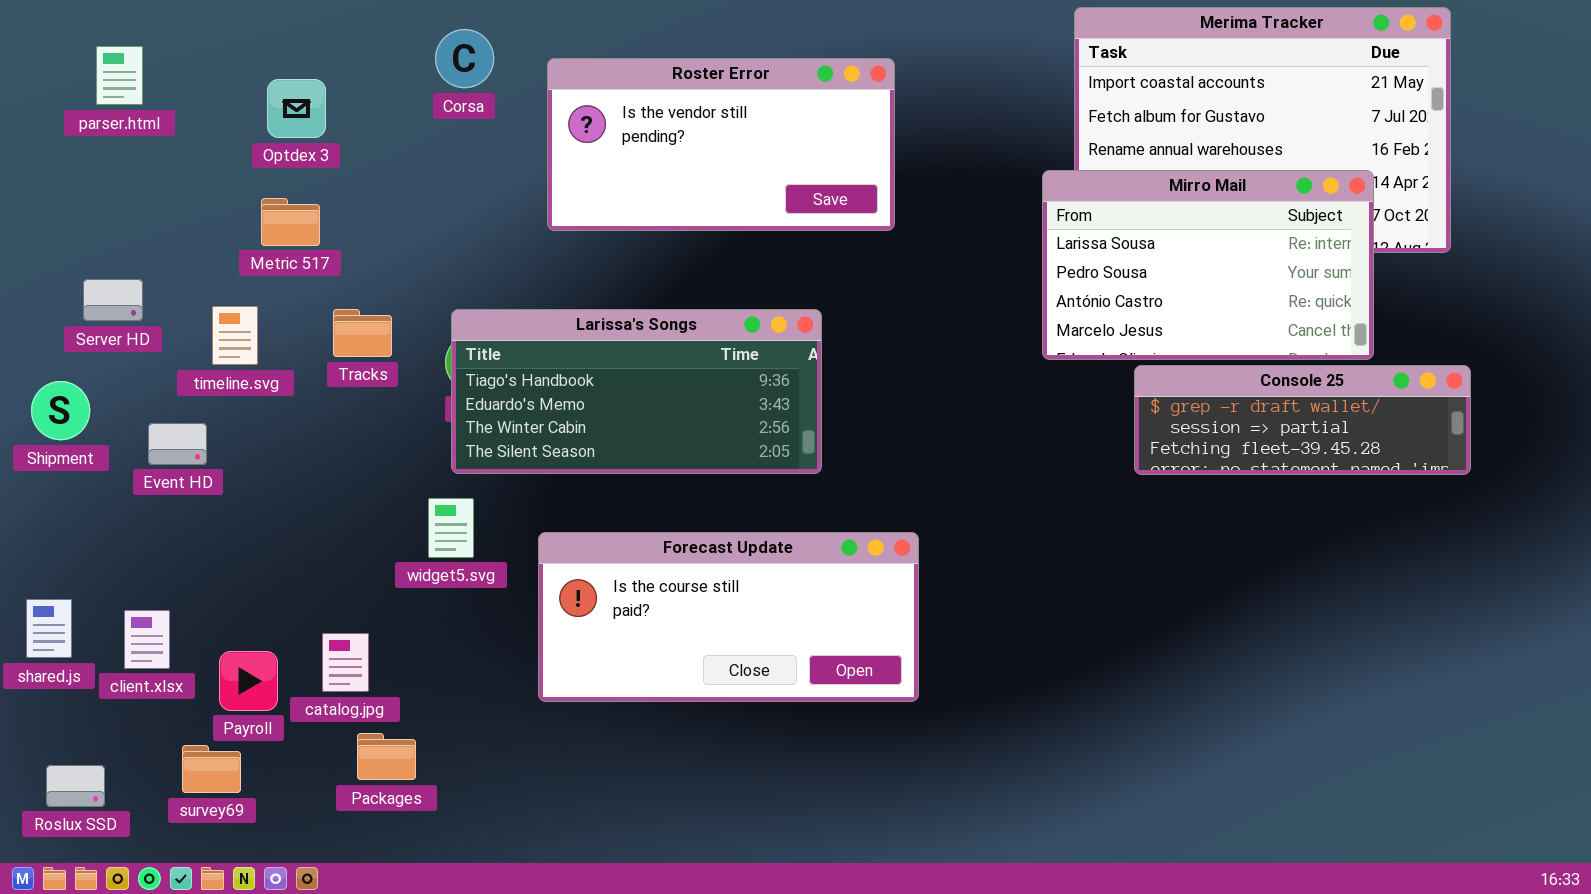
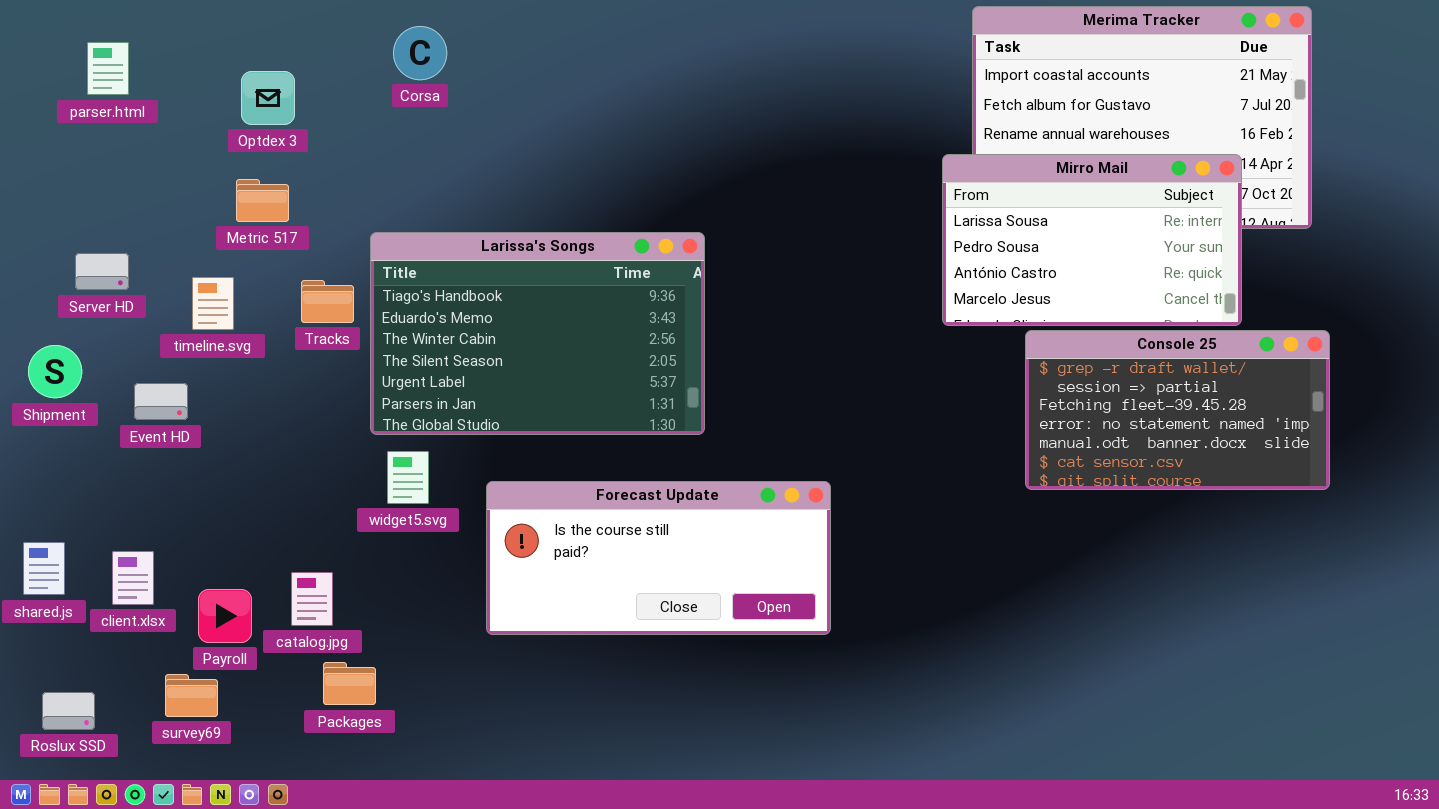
Roster Error: [547,58,895,231] -> none, closed
Larissa's Songs: [451,309,822,474] -> [370,232,705,435], moved, resized
Console 25: [1134,365,1471,475] -> [1025,330,1330,490], resized

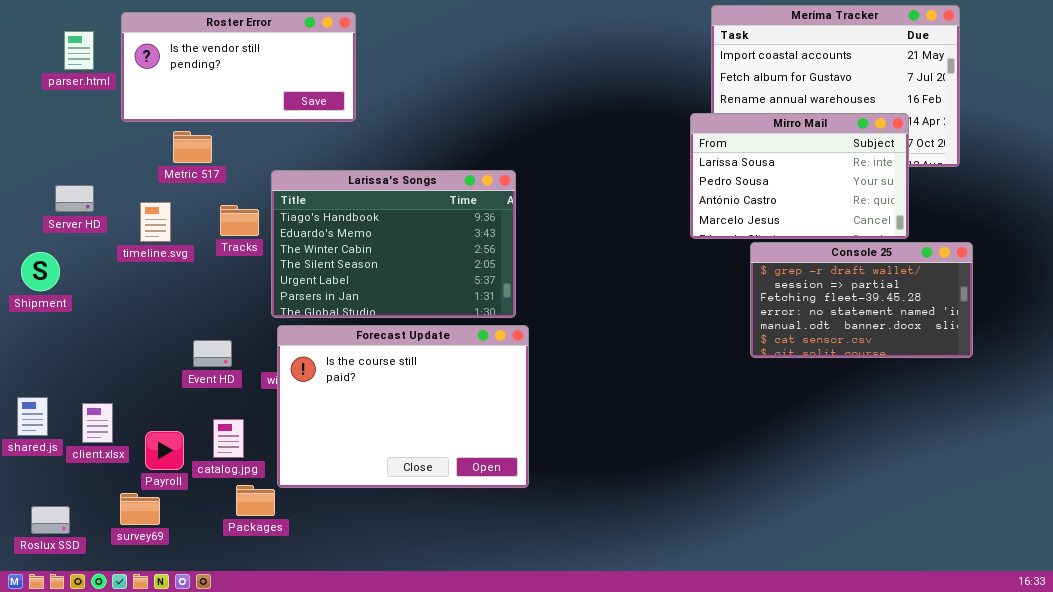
Roster Error: none -> [121,12,356,122], opened
Event HD: [134,383,188,420] -> [193,340,232,367], moved
Forecast Update: [486,481,831,635] -> [277,325,529,488], moved, resized

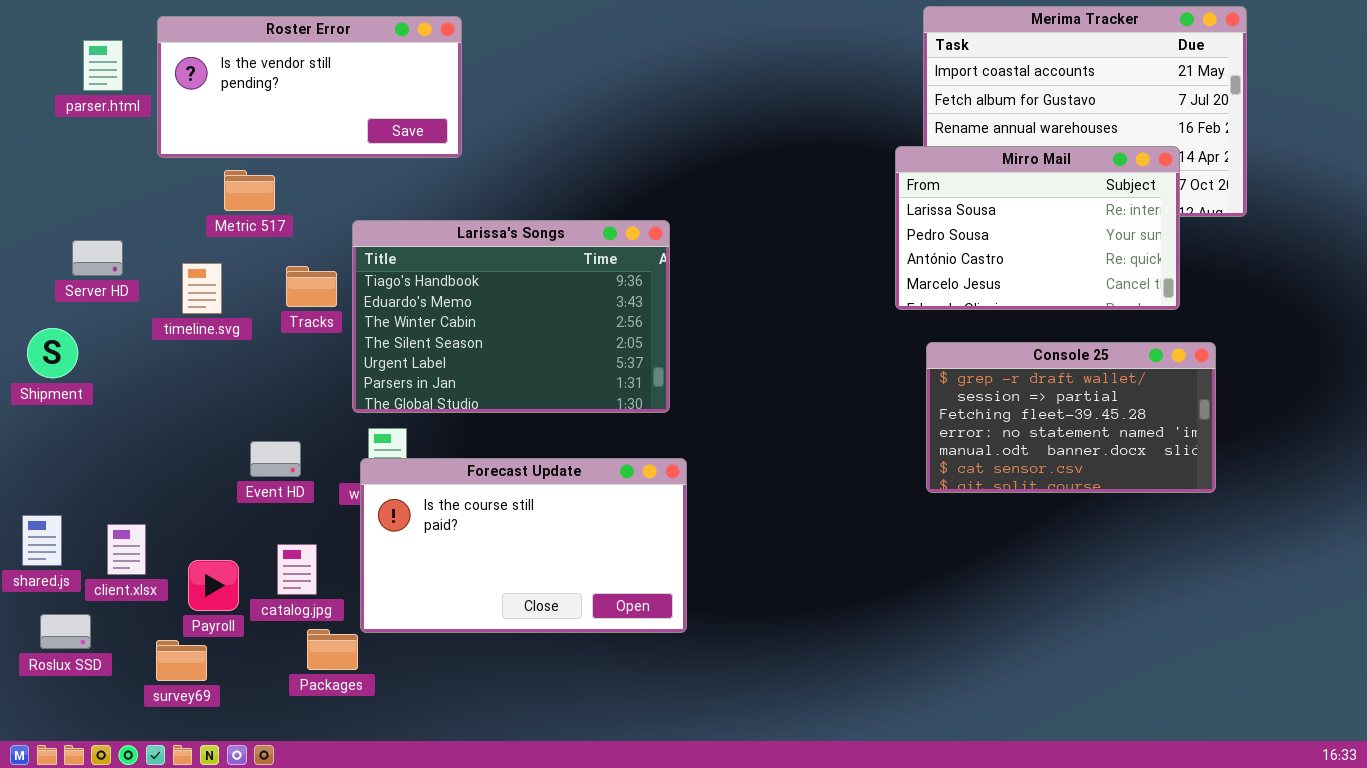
Console 25: [750,242,973,358] -> [926,342,1216,493], moved
Forecast Update: [277,325,529,488] -> [360,458,687,633], resized
Roslux SSD: [31,506,70,534] -> [40,614,91,649], moved

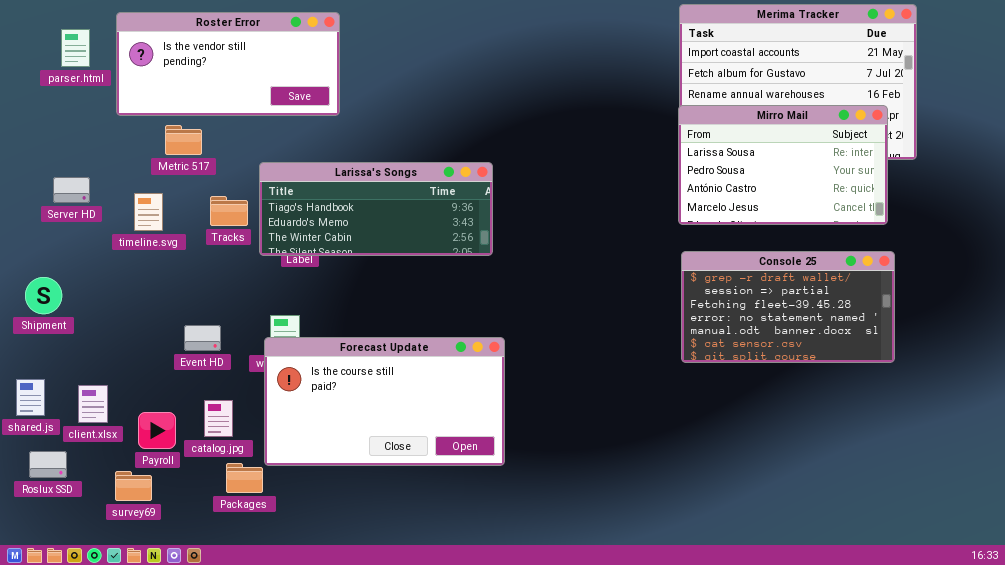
Mirro Mail: [895,146,1180,310] -> [678,105,888,225], moved
Larissa's Songs: [352,220,670,413] -> [259,162,493,256], resized
Shipment: [27,328,78,378] -> [25,277,62,314], moved

